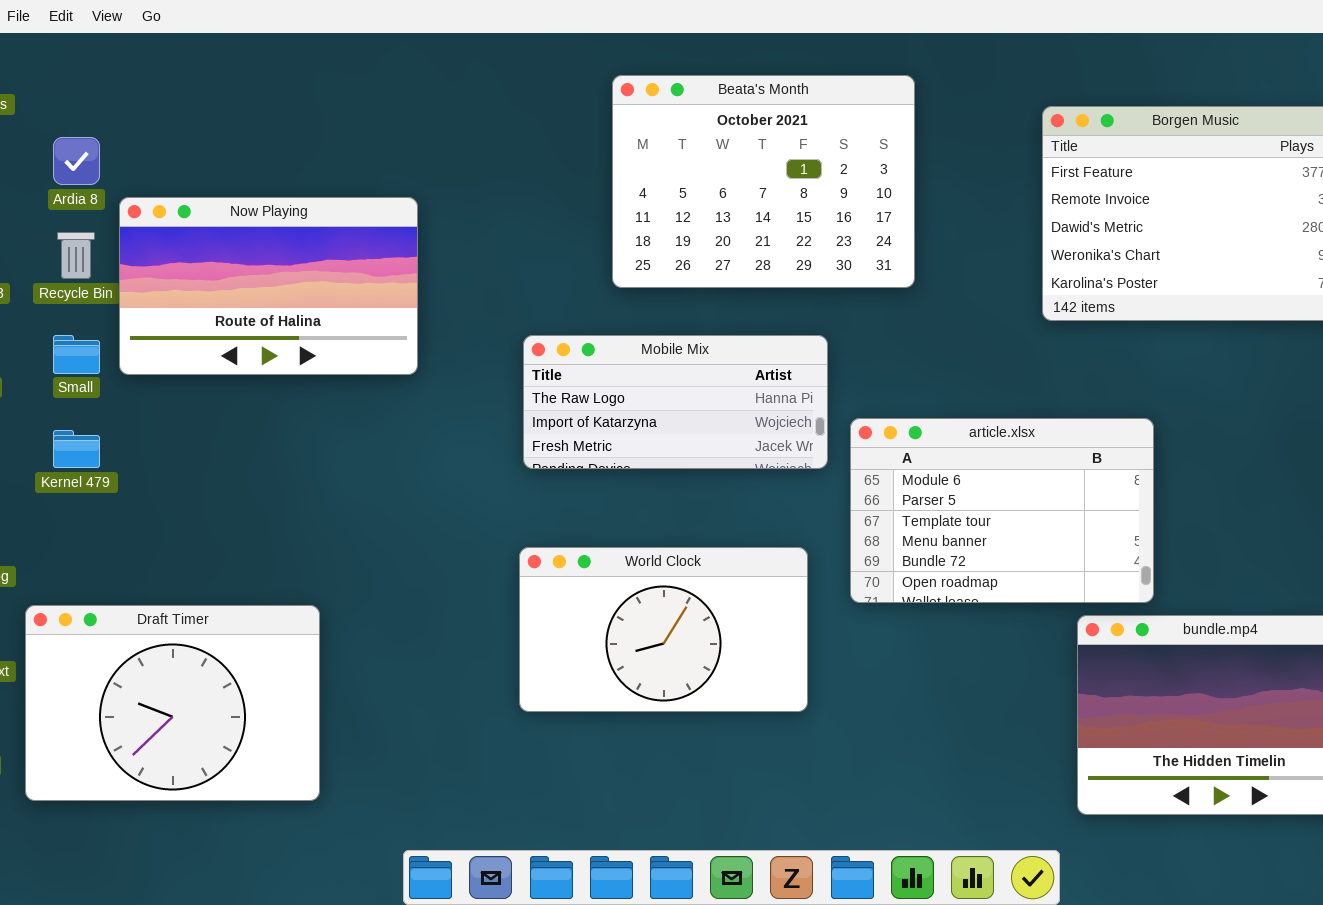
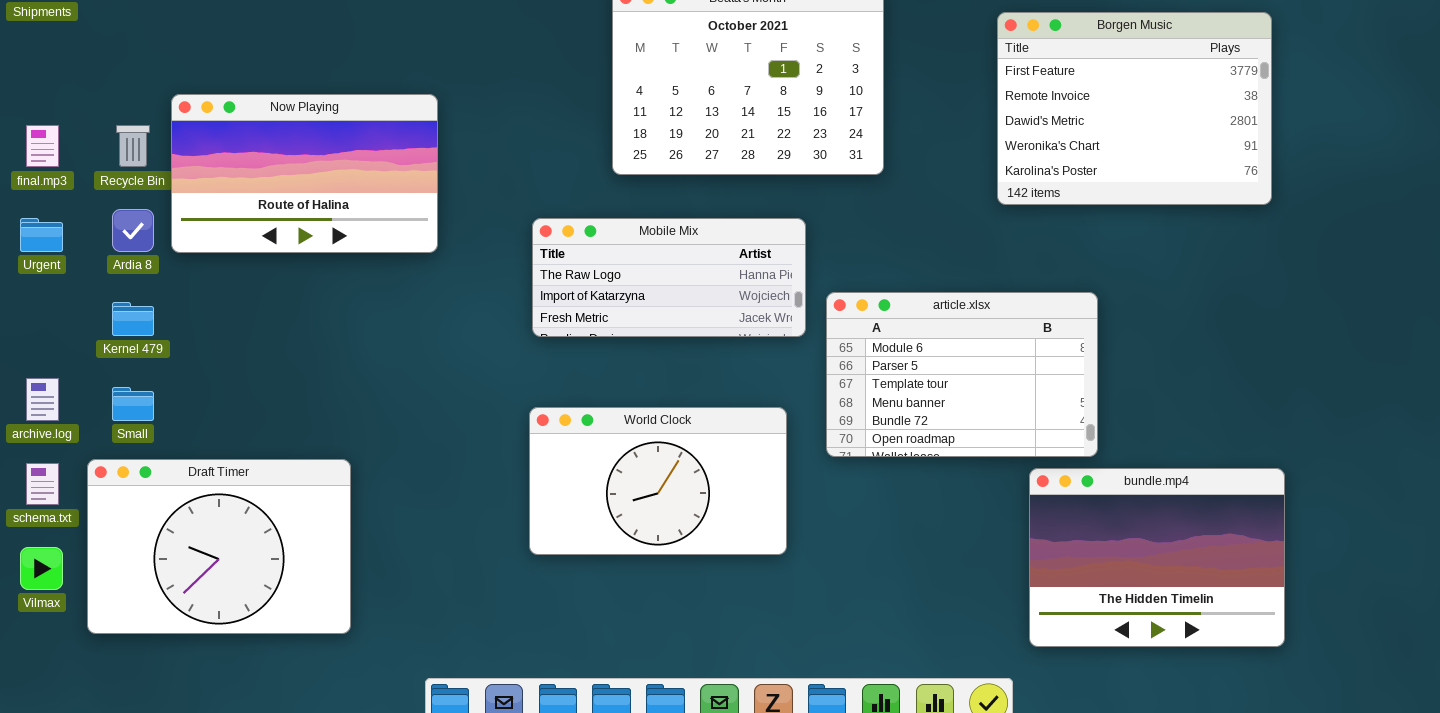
Ardia 8: [53,137,100,185] -> [112,209,154,252], moved
Small: [53,335,100,374] -> [112,387,154,421], moved

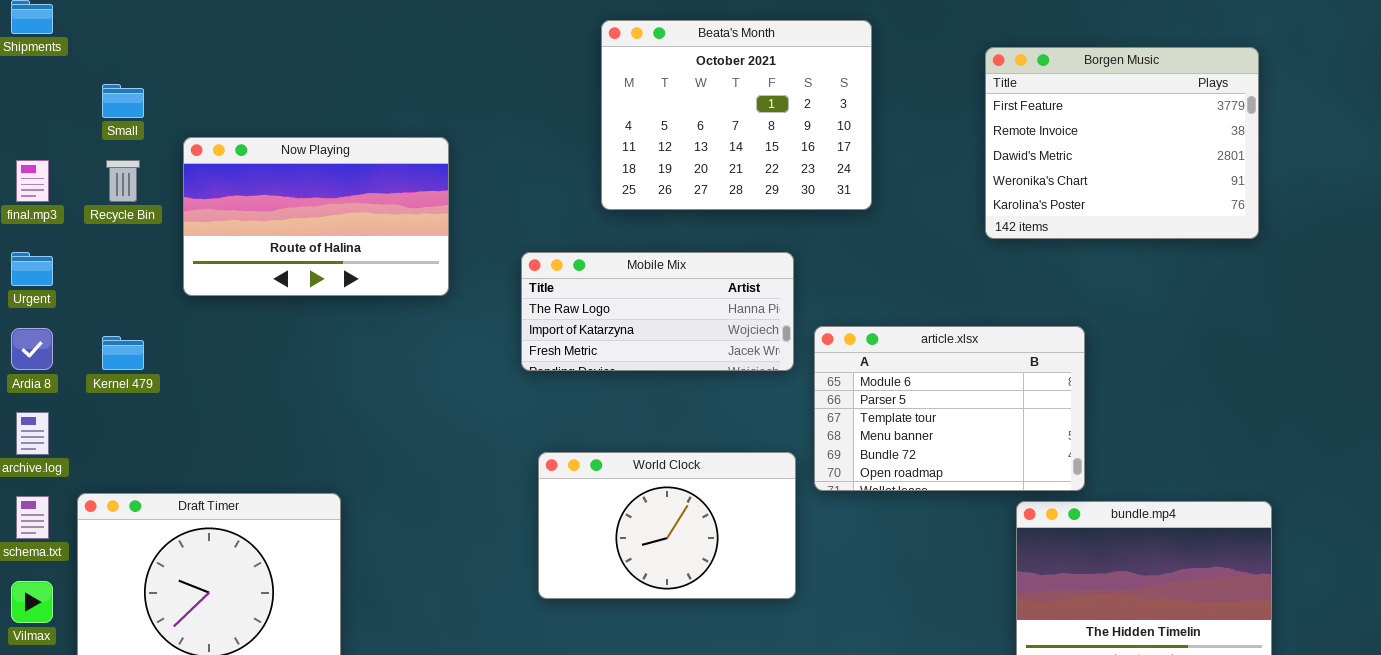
Now Playing: [171,94,438,253] -> [183,137,449,296], moved
Ardia 8: [112,209,154,252] -> [11,328,53,370], moved
Small: [112,387,154,421] -> [102,84,144,118], moved
World Clock: [529,407,787,555] -> [538,452,796,599], moved

